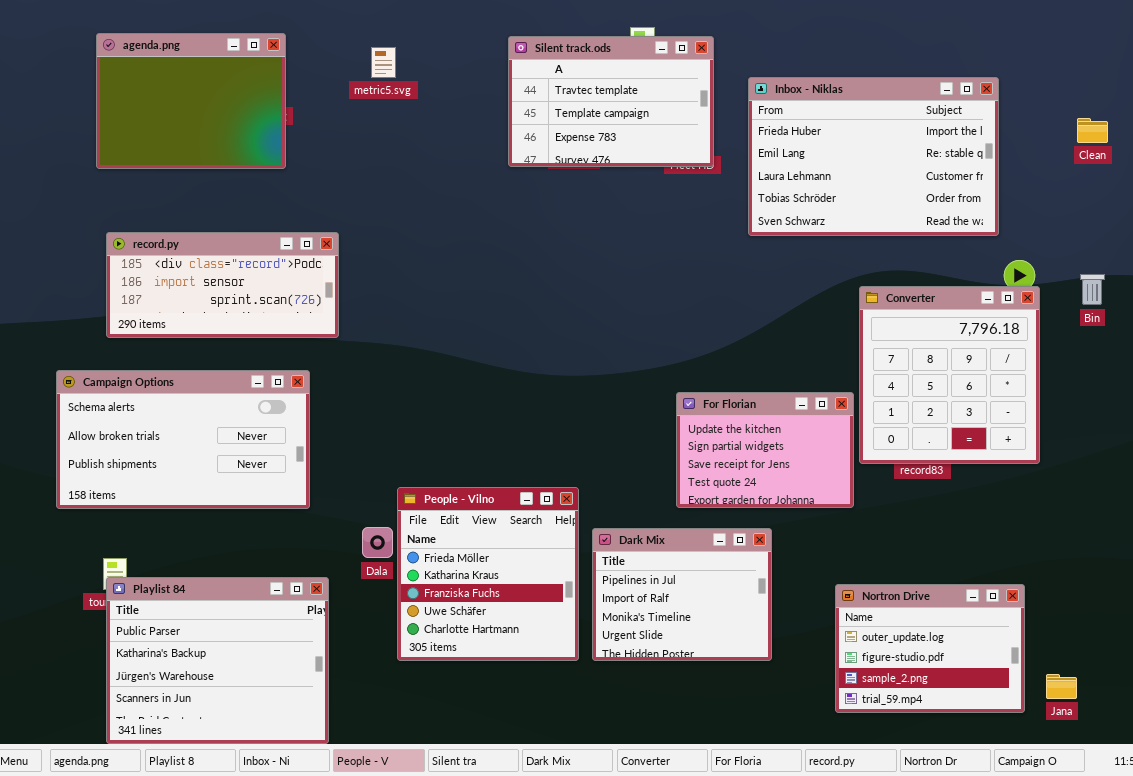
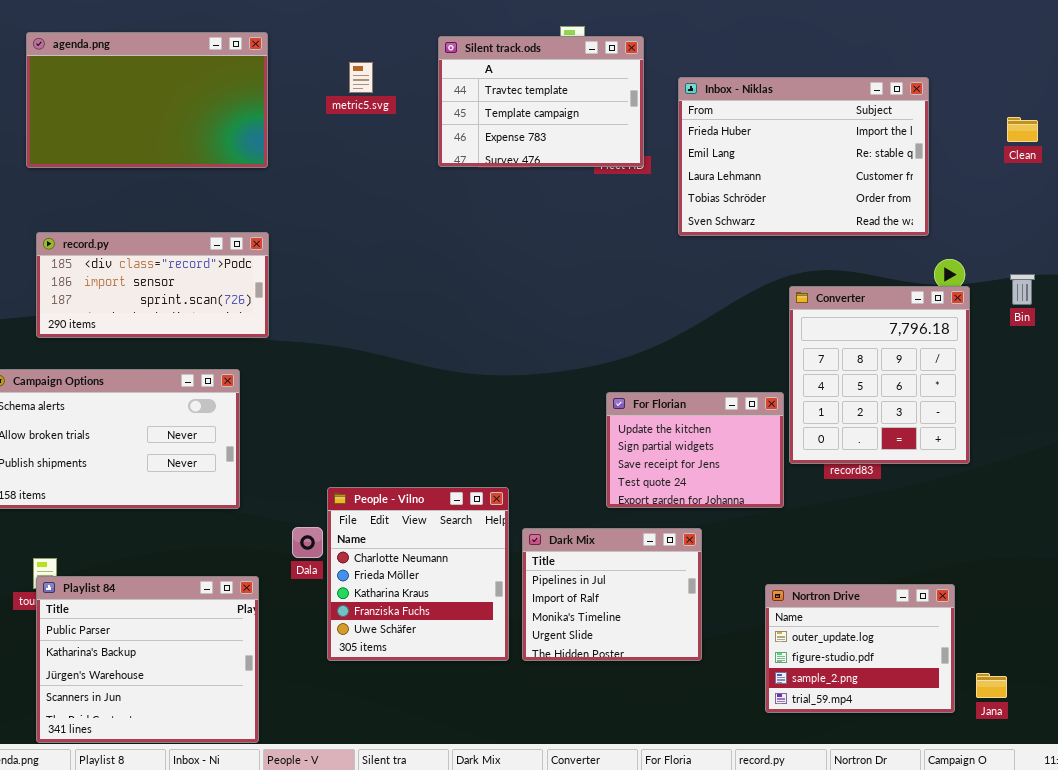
agenda.png: [96,33,286,169] -> [26,32,268,168], resized
metric5.svg: [371,47,396,78] -> [349,62,373,93], moved
People - Vilno: [397,487,579,661] -> [327,487,509,661], scrolled up 1 row

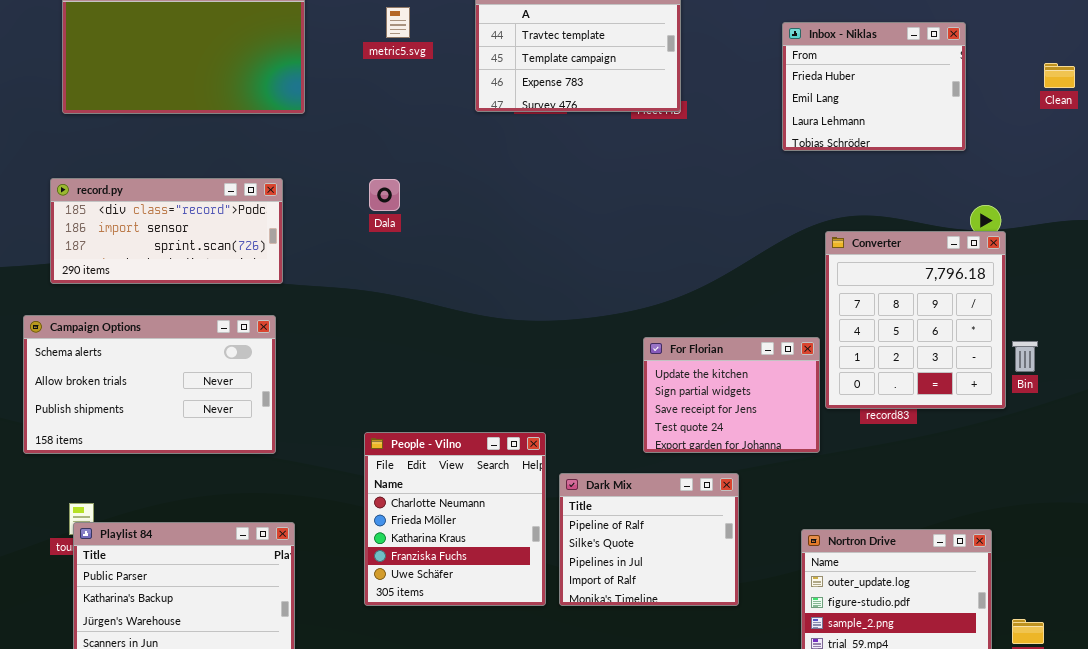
Inbox - Niklas: [678,77,929,236] -> [782,22,966,151], resized
record.py: [36,232,269,338] -> [50,178,283,284], moved
Bin: [1010,274,1035,305] -> [1012,341,1038,372], moved
Dala: [292,527,323,558] -> [369,179,400,211], moved
Dark Mix: [522,528,702,661] -> [559,473,739,606], scrolled up 2 rows

